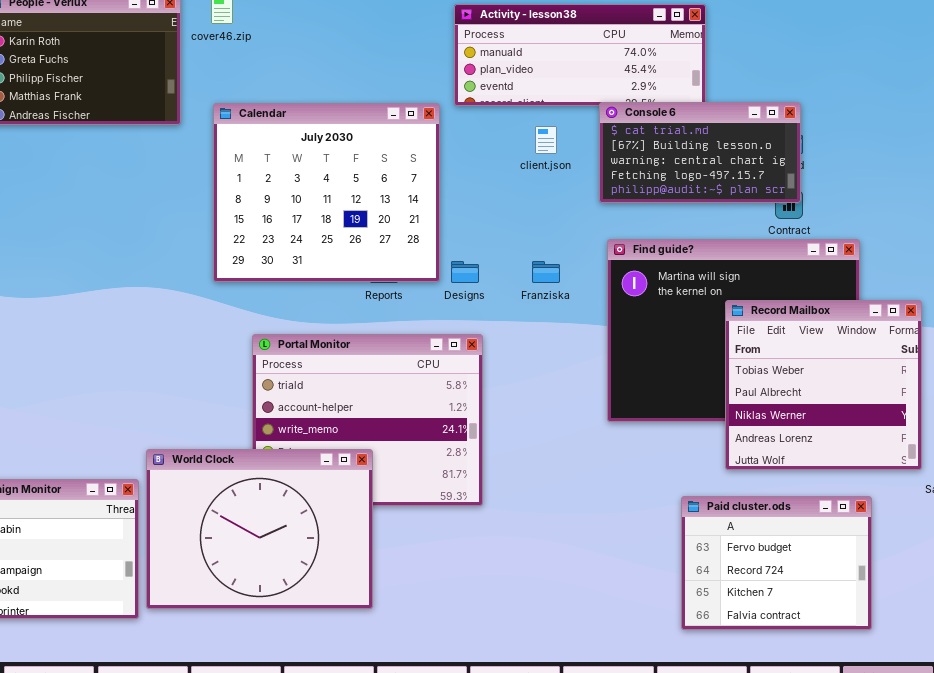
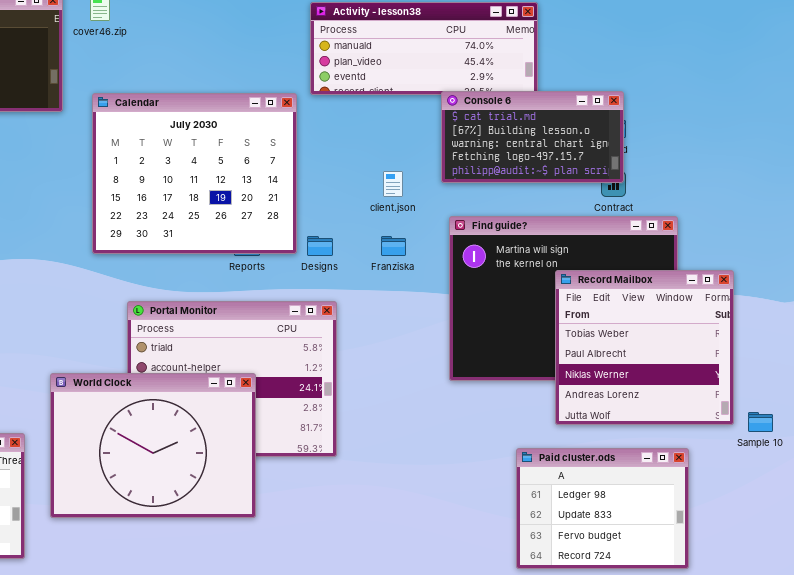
client.json: [535,126,557,154] -> [383,171,403,197], moved
World Clock: [146,449,373,609] -> [50,373,256,518], moved
Paid cluster.ods: [681,496,872,630] -> [516,448,689,569], scrolled up 2 rows

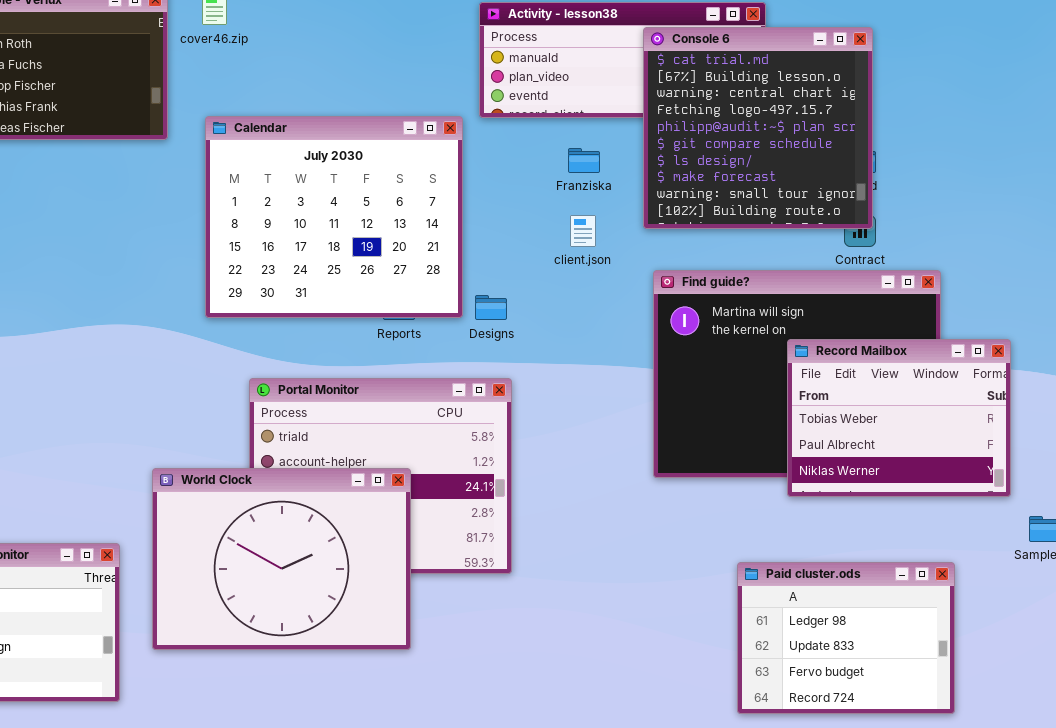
Console 6: [441,91,624,183] -> [643,27,873,229], resized
Franziska: [381,236,406,256] -> [568,148,600,173], moved
Record Mailbox: [555,270,734,425] -> [787,339,1011,497], resized

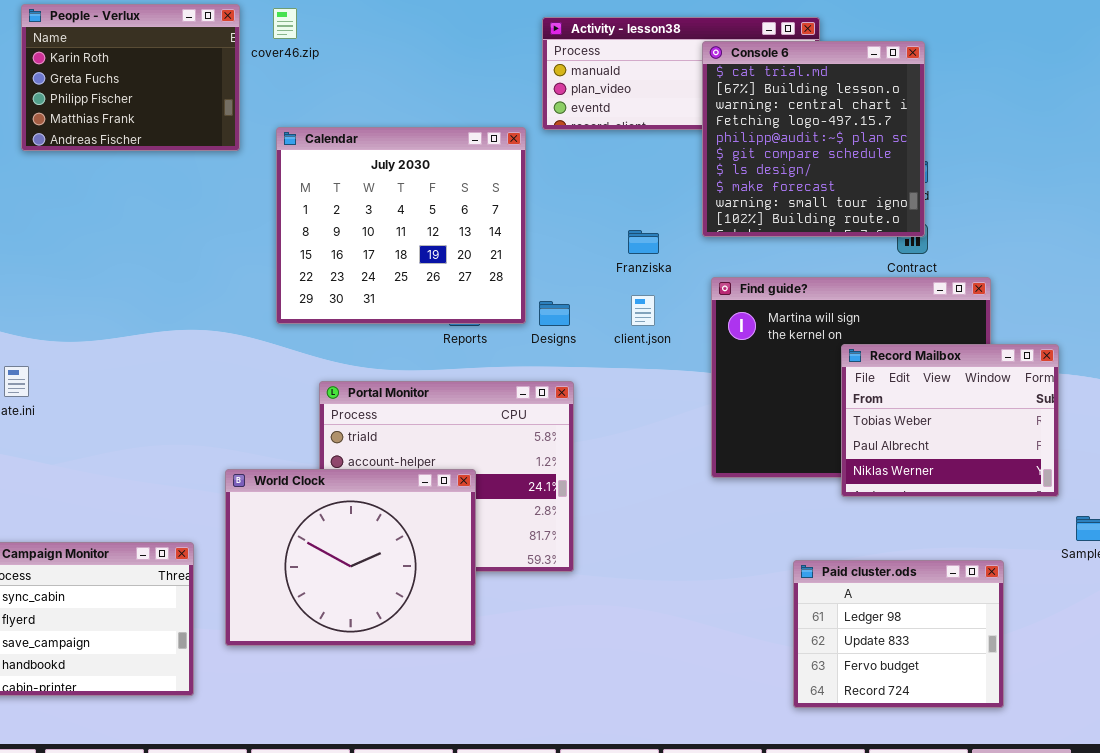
Franziska: [568,148,600,173] -> [628,230,659,254], moved
client.json: [570,215,596,247] -> [631,295,655,326], moved

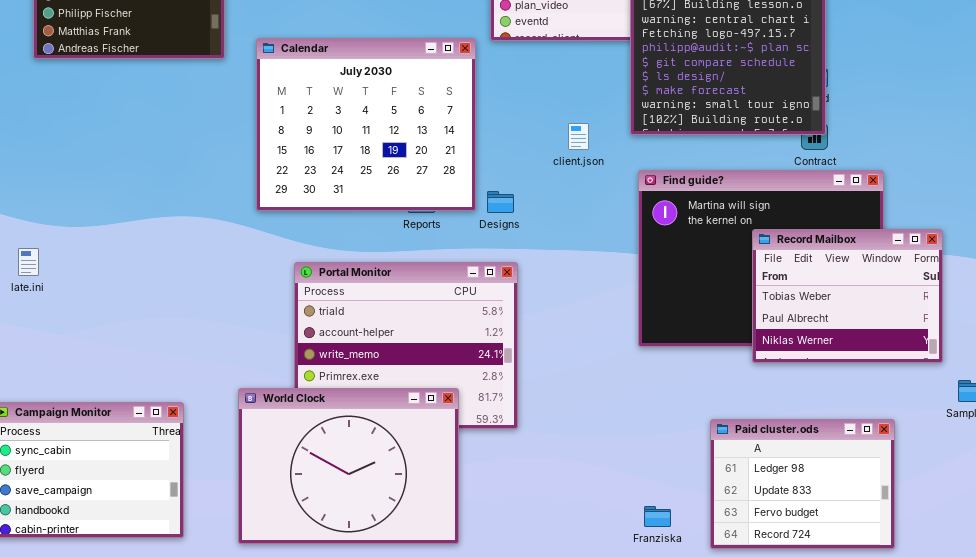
Franziska: [628,230,659,254] -> [644,506,671,527], moved
client.json: [631,295,655,326] -> [568,123,589,150], moved
World Clock: [225,469,476,646] -> [238,388,459,544], moved

